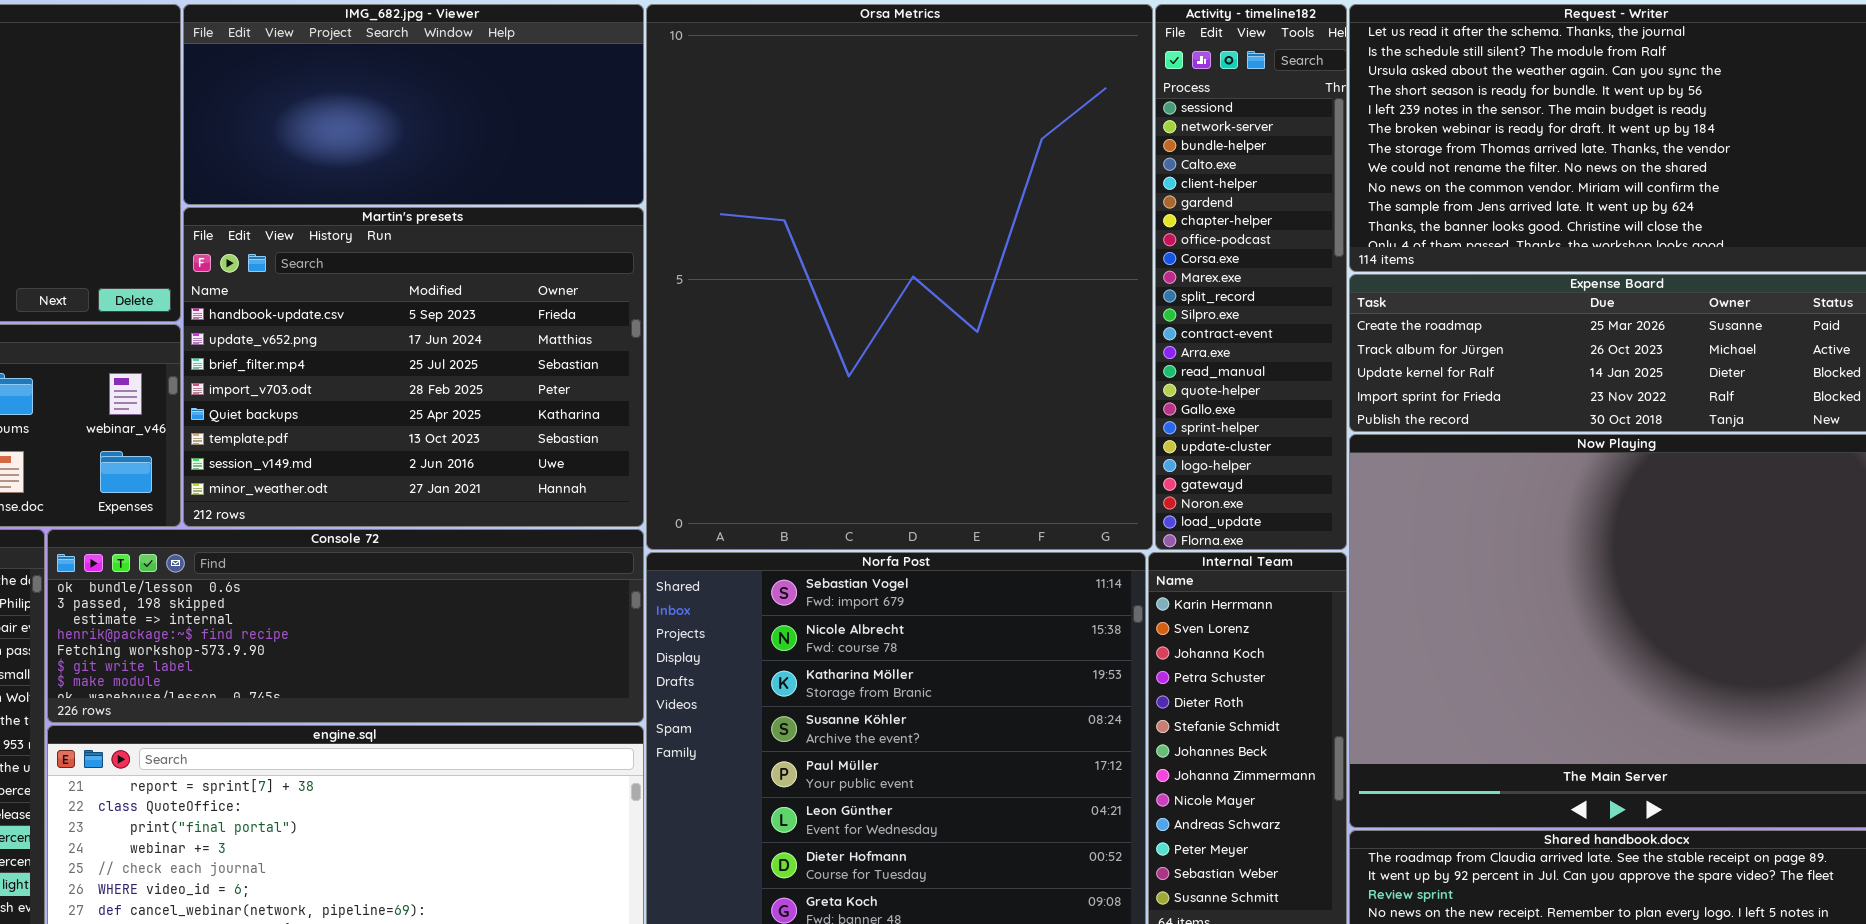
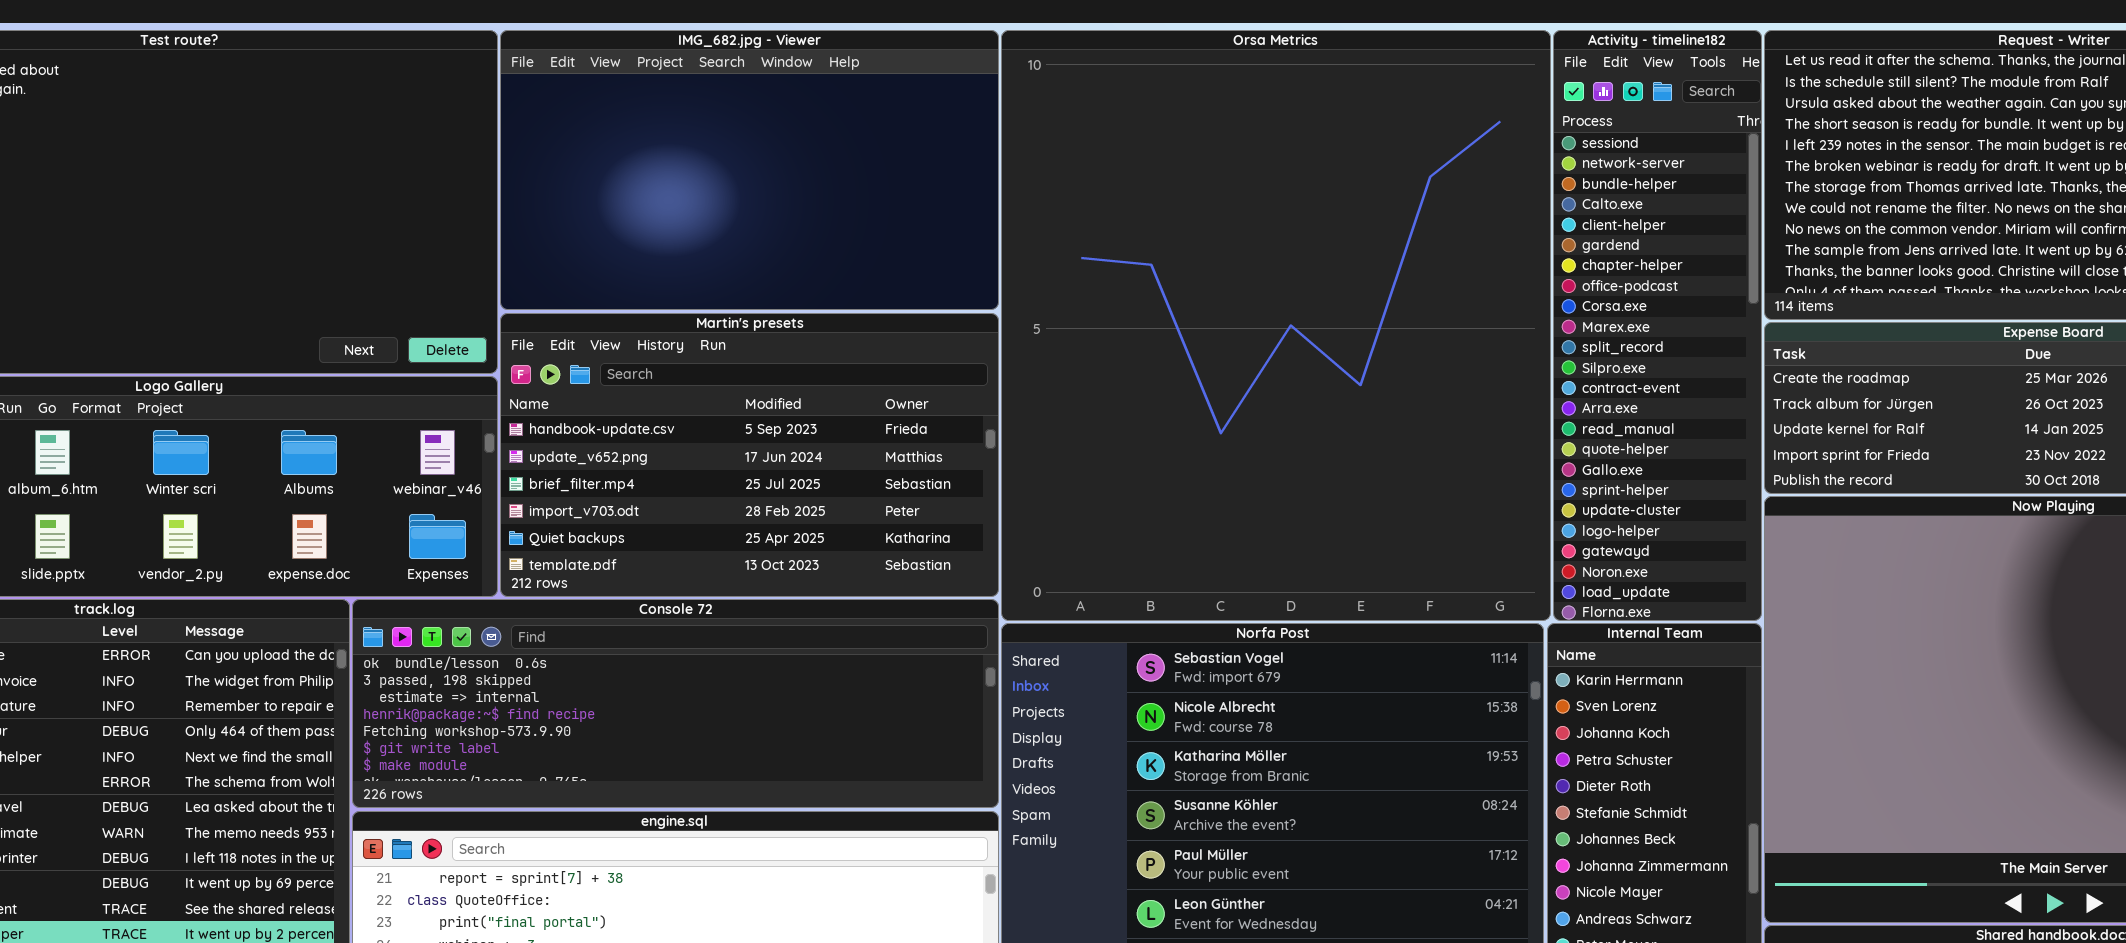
IMG_682.jpg - Viewer: [183,4,644,205] -> [500,30,999,310], resized
Martin's presets: [183,207,644,527] -> [500,313,999,597], resized

